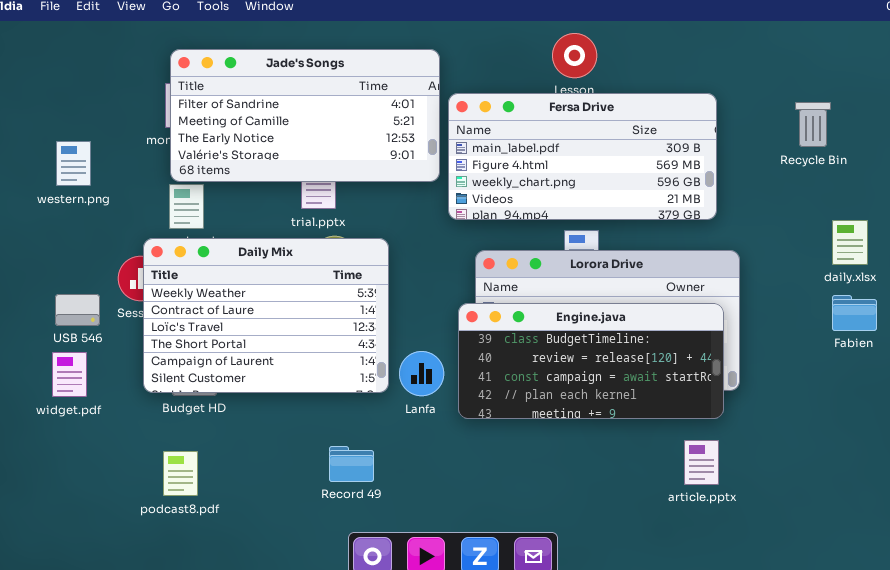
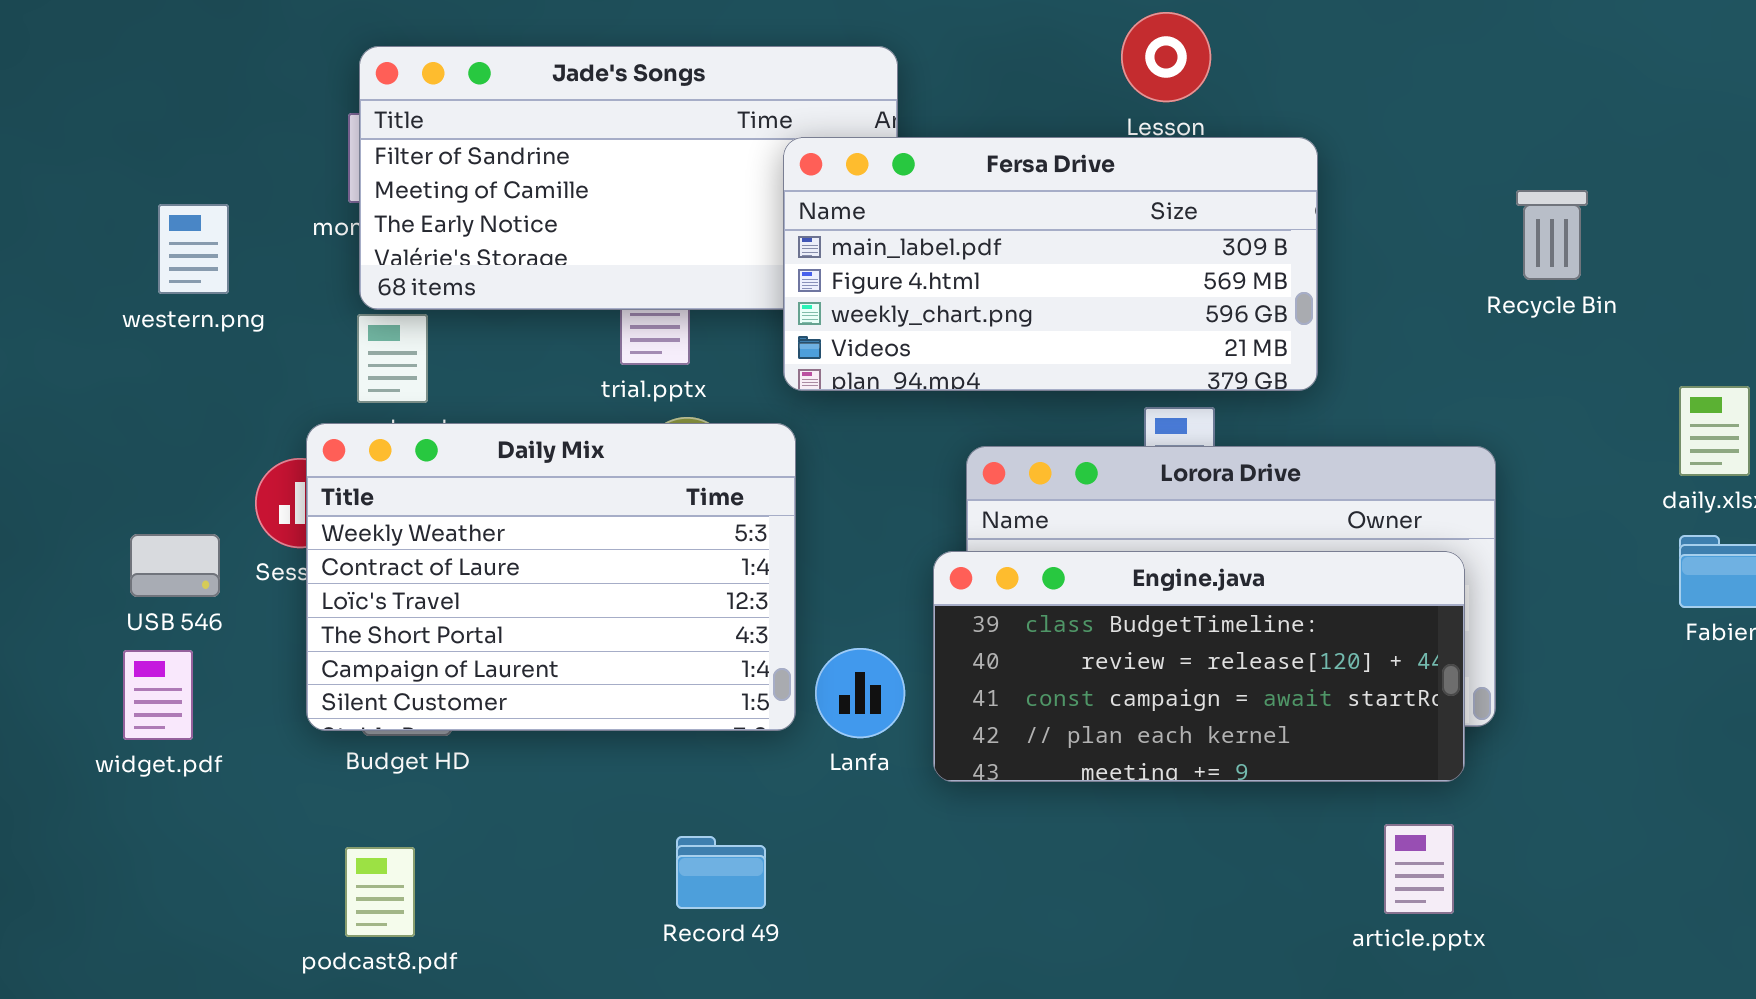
Fersa Drive: [448,93,717,220] -> [783,137,1318,391], moved
Recycle Bin: [795,102,831,147] -> [1516,190,1588,280], moved
western.png: [56,141,91,186] -> [158,204,229,294], moved

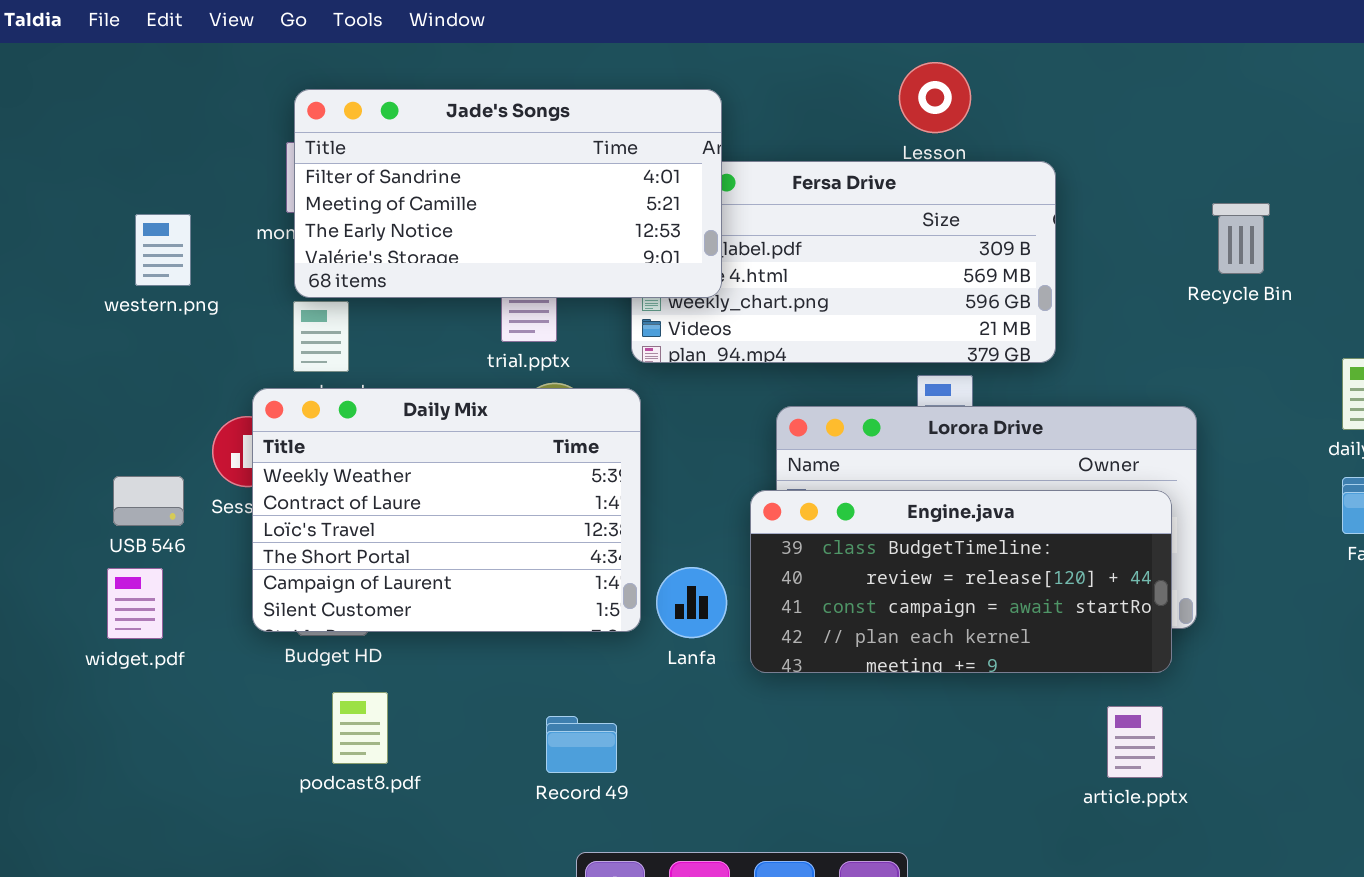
Jade's Songs: [359,46,898,310] -> [294,89,722,298], raised
podcast8.pdf: [345,847,415,937] -> [332,692,388,764], moved

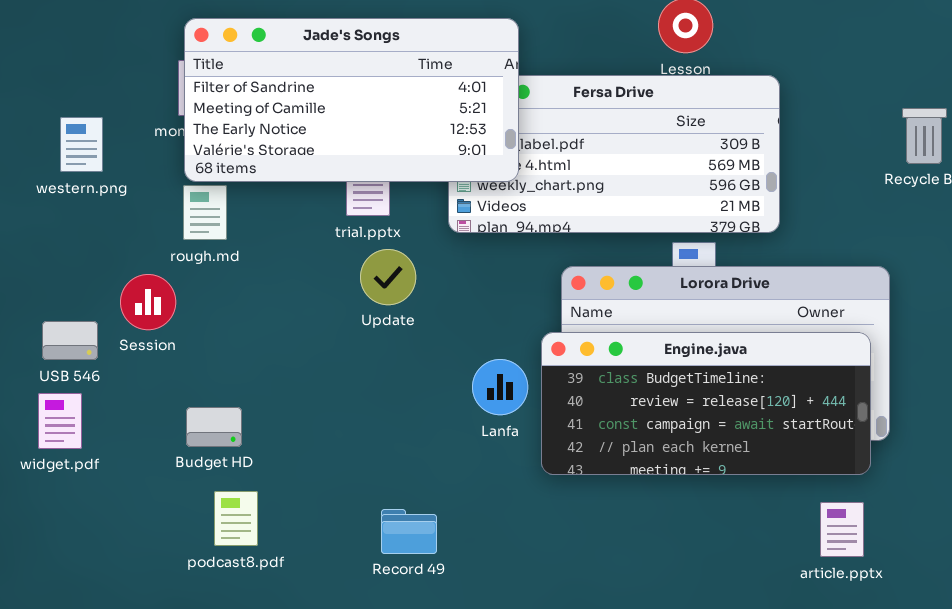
Daily Mix: [252,388,641,632] -> none, closed
Lanfa: [656,567,727,638] -> [472,359,528,415], moved

